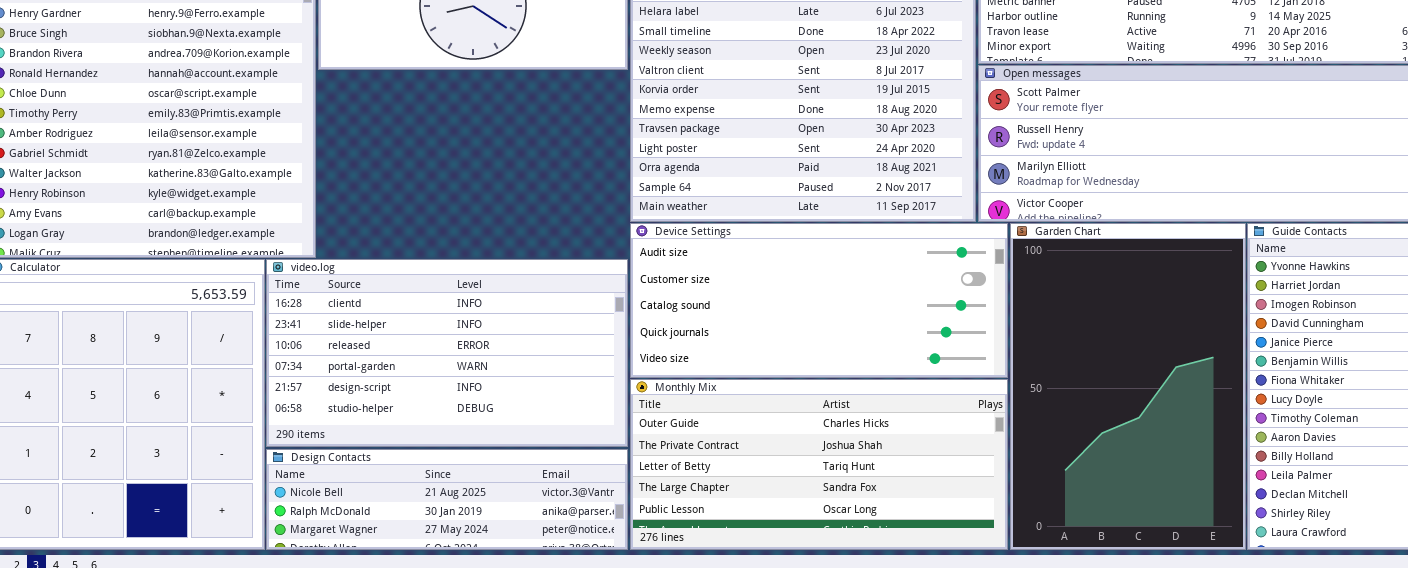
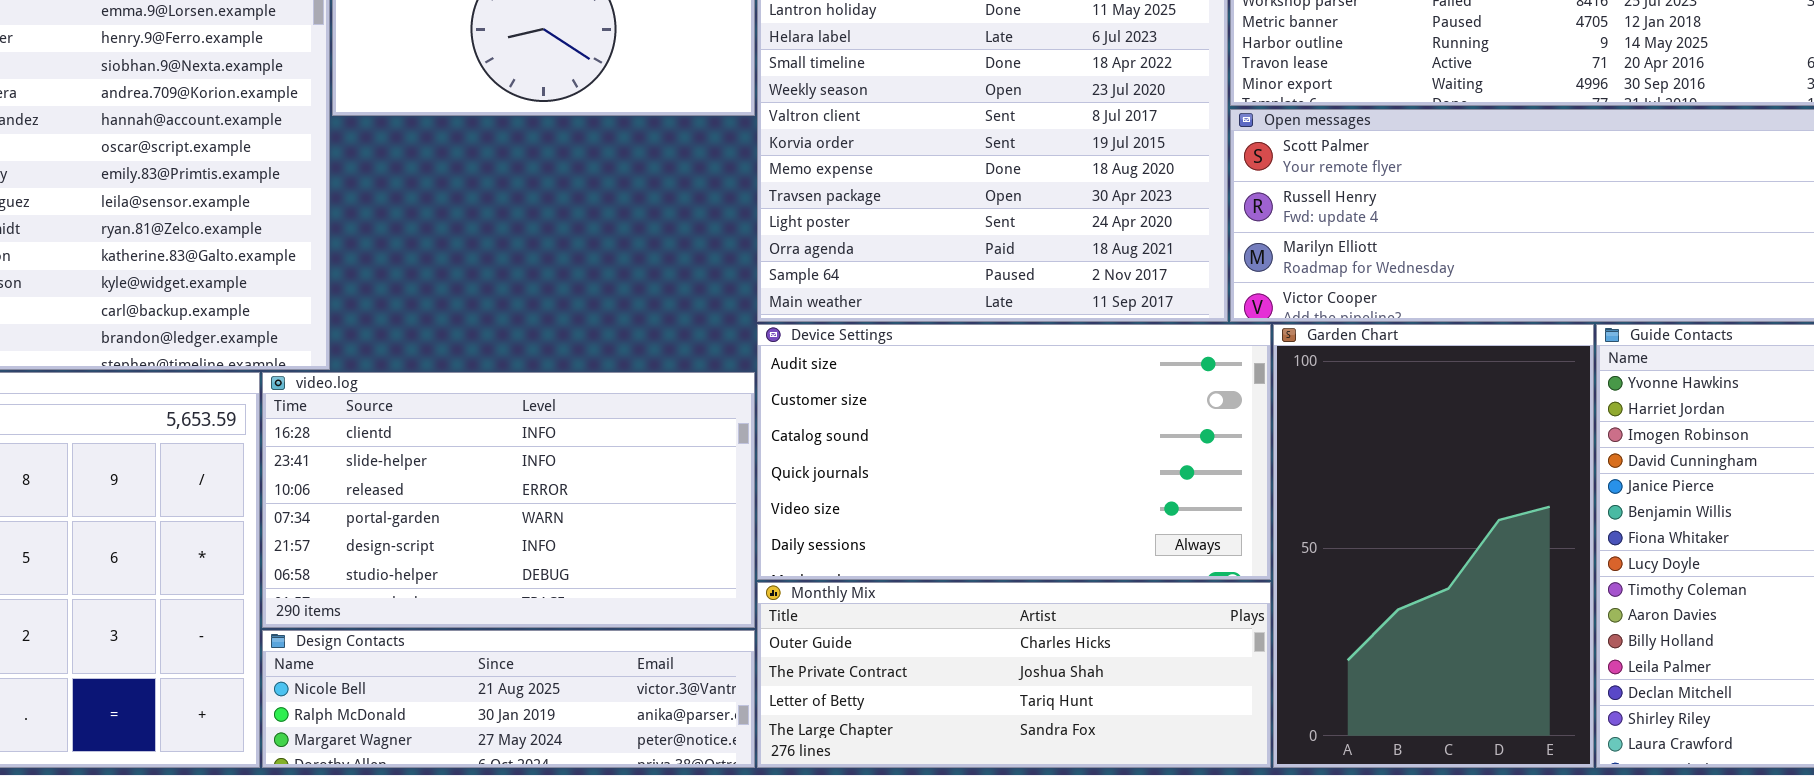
Device Settings: [630,223,1008,378] -> [757,324,1271,580], resized
Monthly Mix: [630,379,1008,550] -> [757,582,1271,768], resized

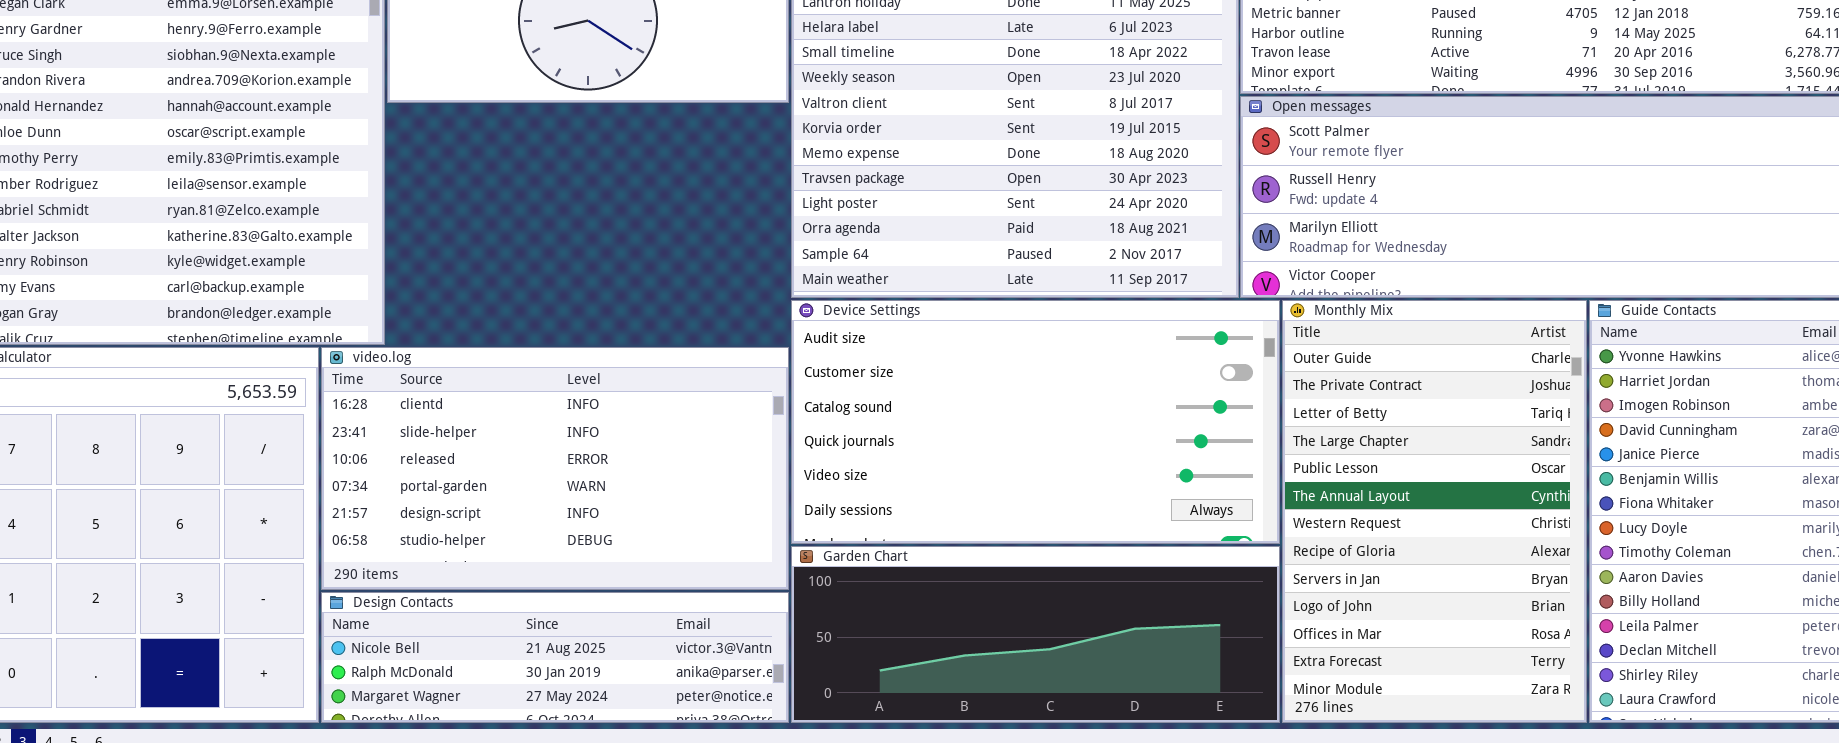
Garden Chart: [1273,324,1594,768] -> [791,546,1280,723], moved, resized
Monthly Mix: [757,582,1271,768] -> [1282,300,1587,723], moved, resized

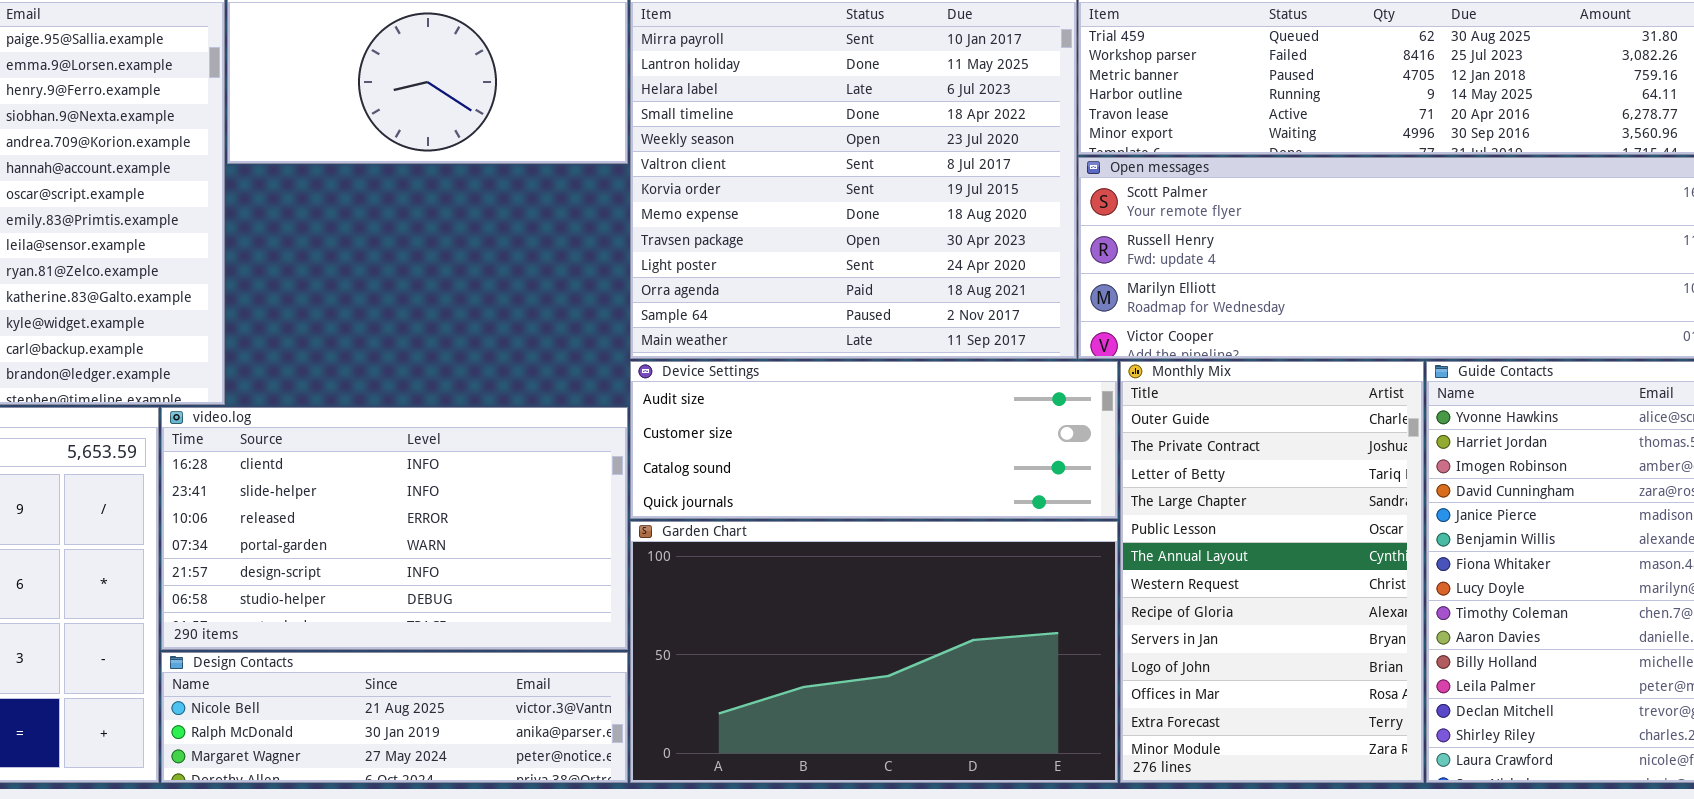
Device Settings: [791,300,1280,544] -> [630,361,1118,519], resized
Garden Chart: [791,546,1280,723] -> [630,521,1118,783], resized

